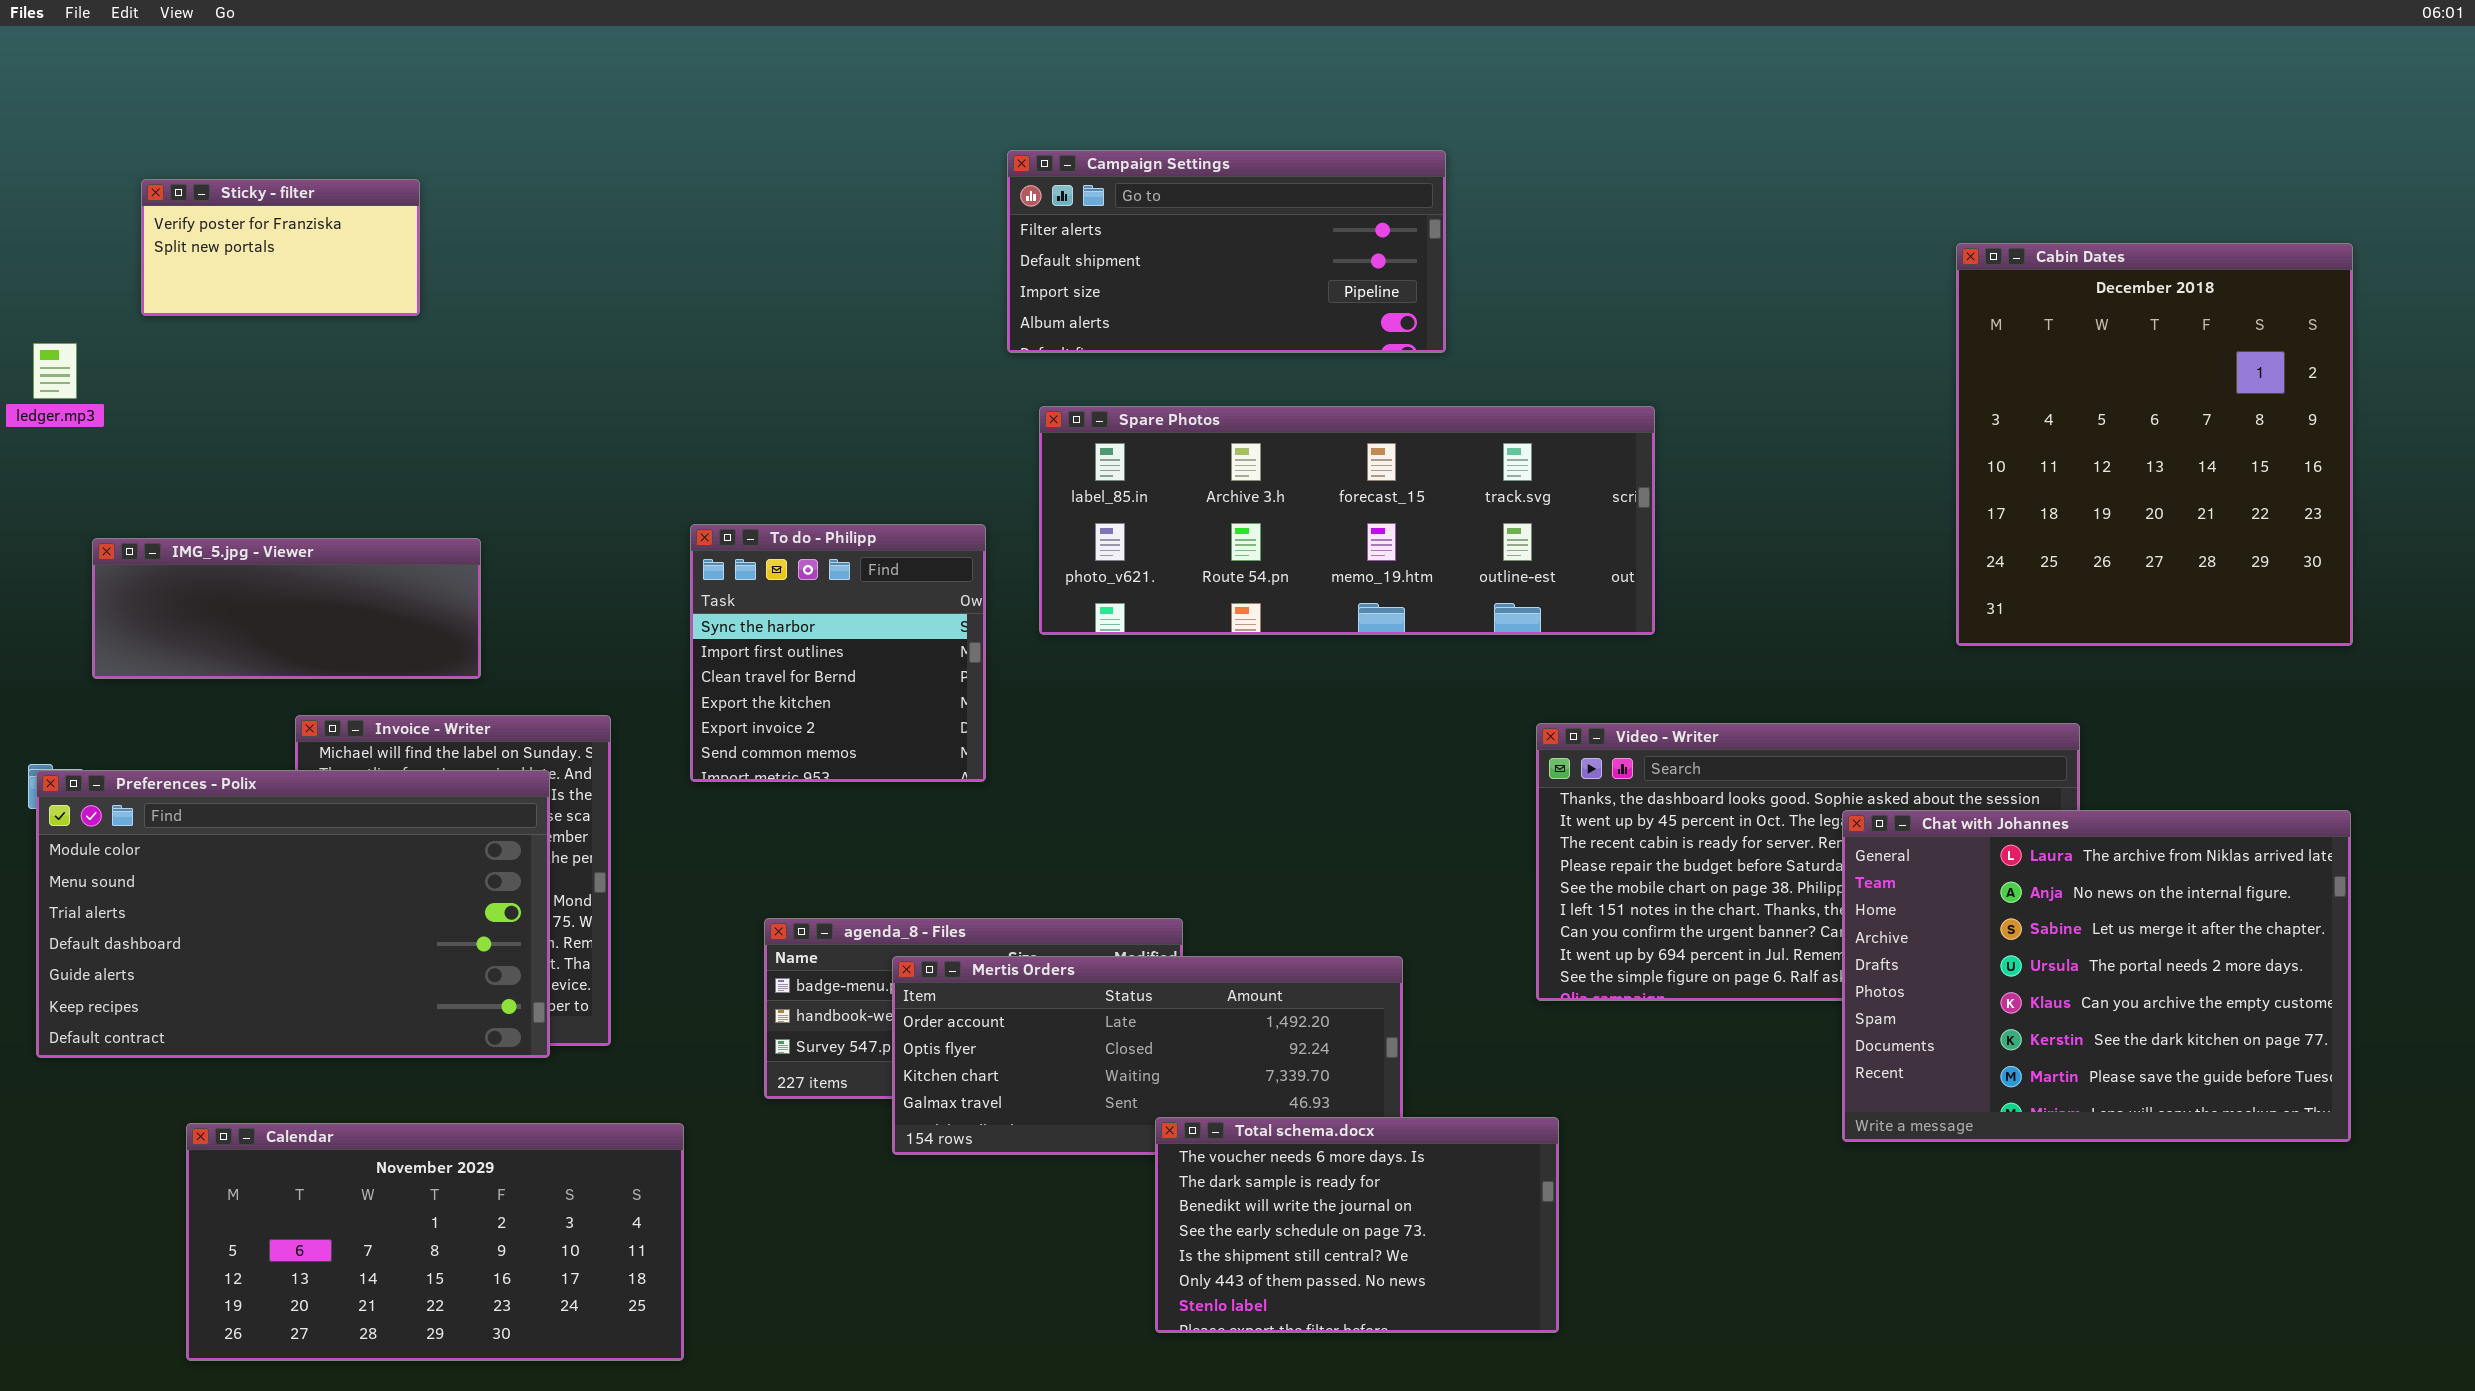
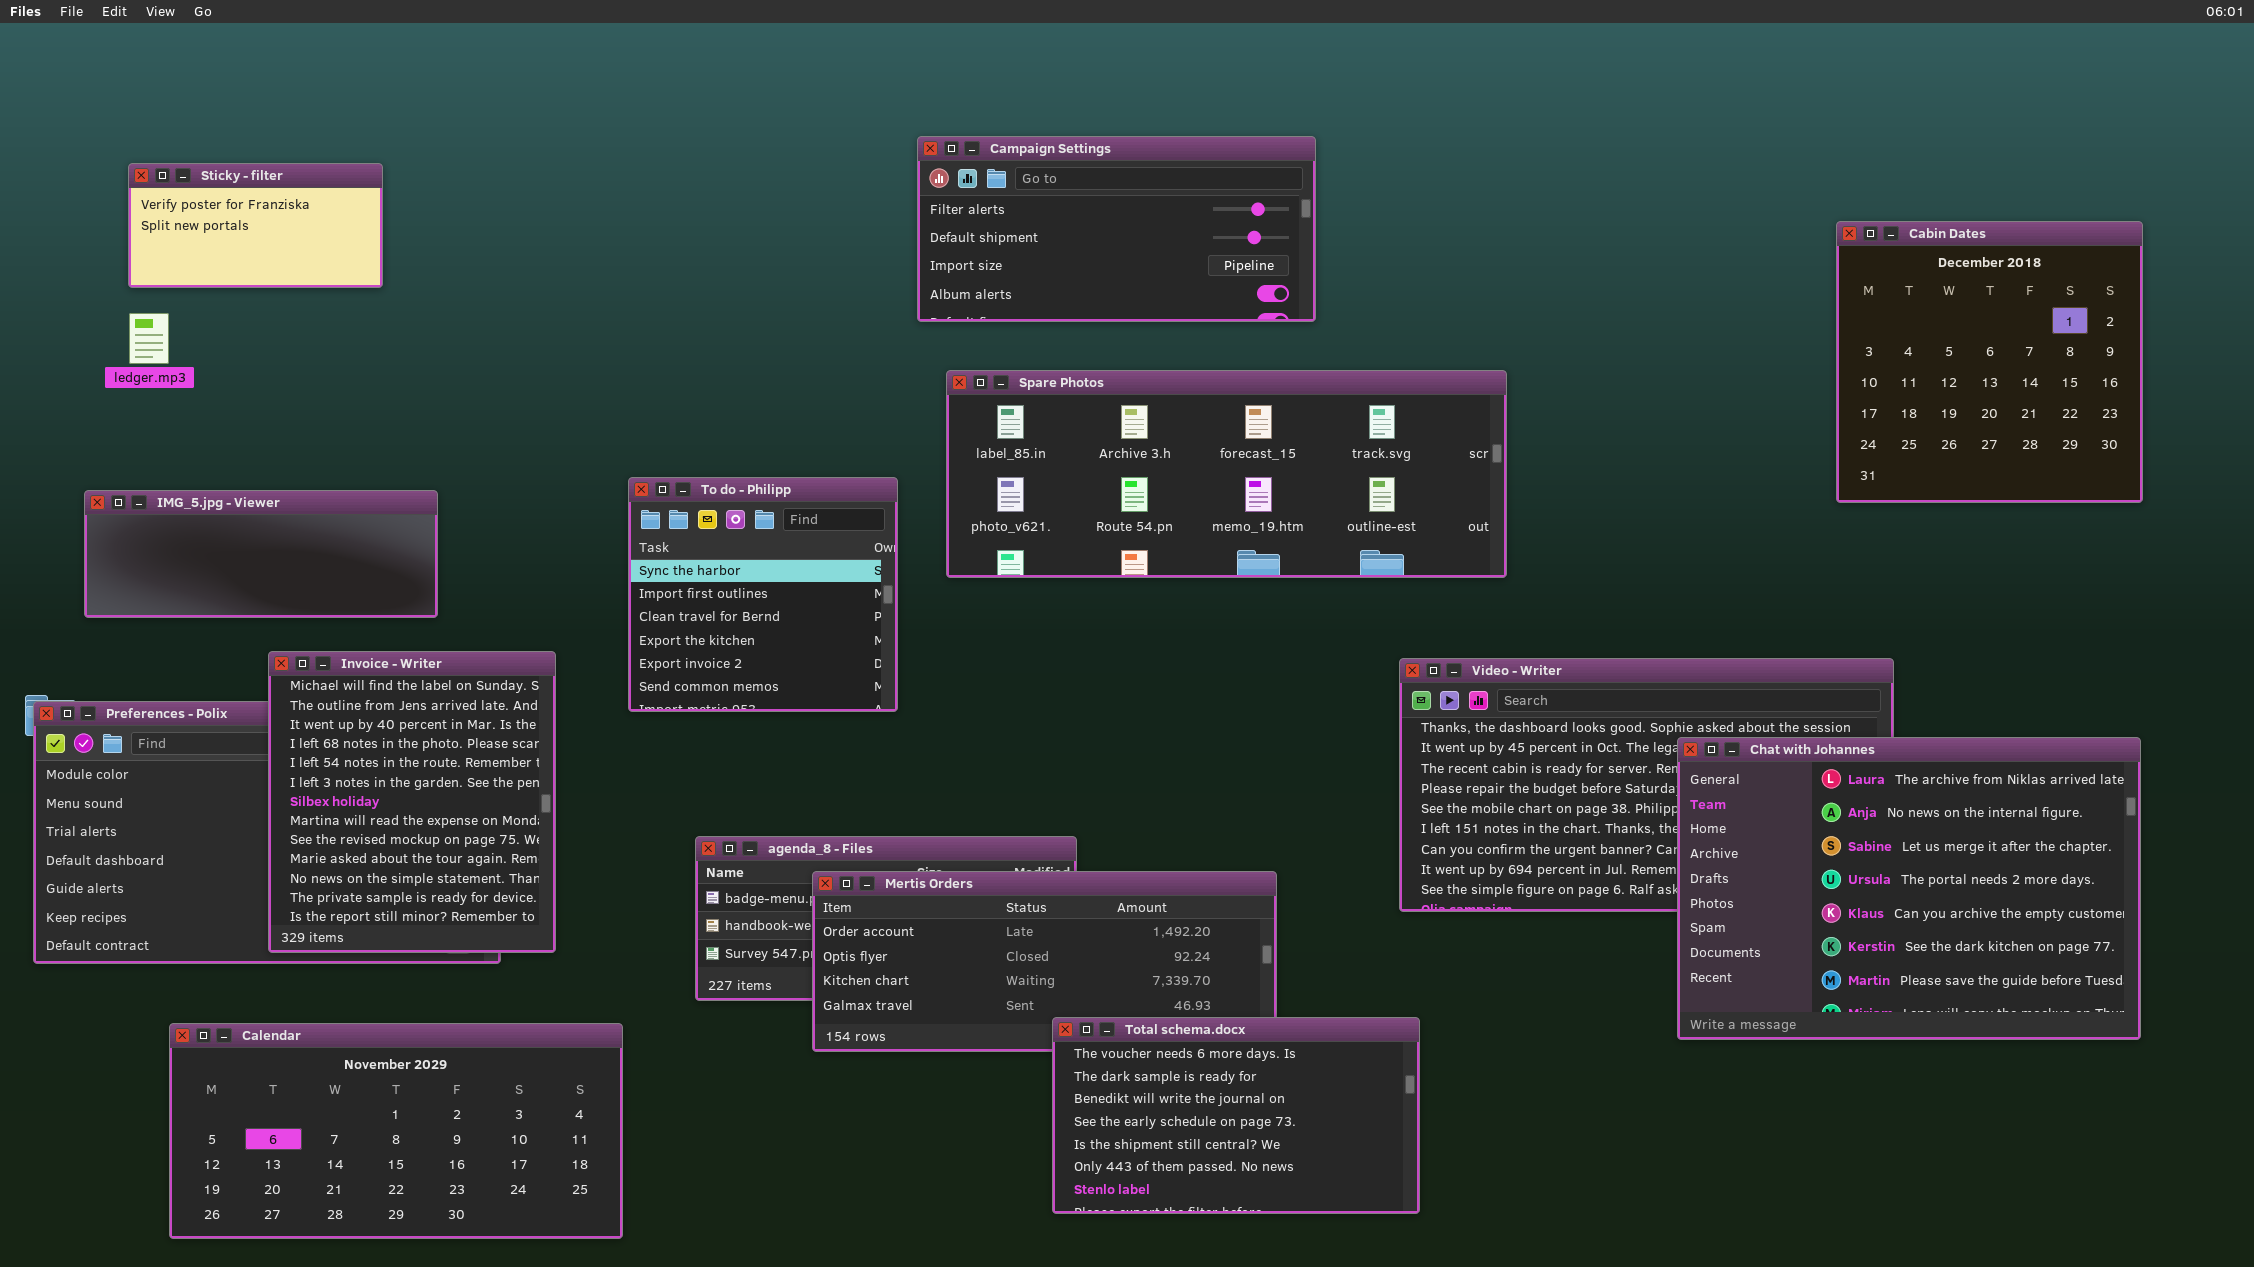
Cabin Dates: [1956,243,2353,646] -> [1836,221,2143,503], resized
ledger.mp3: [33,343,77,399] -> [129,313,169,364], moved
Invoice - Writer: [295,715,611,1046] -> [268,651,556,953], raised

